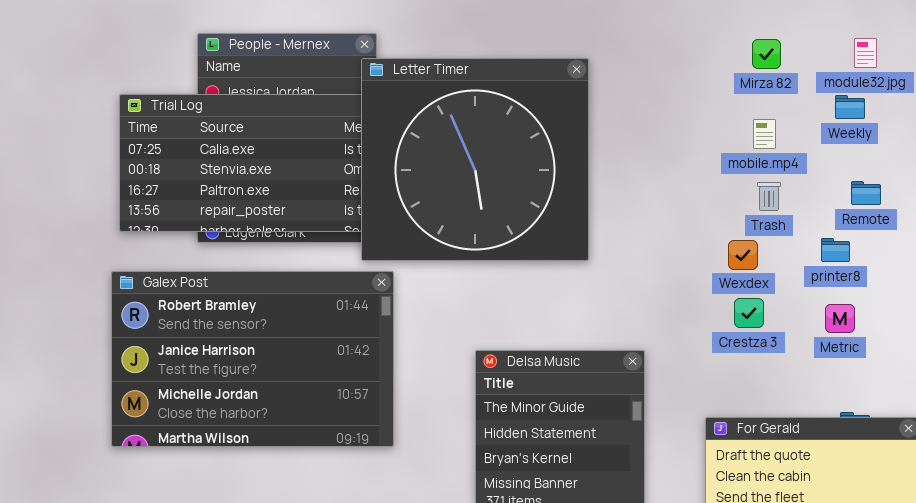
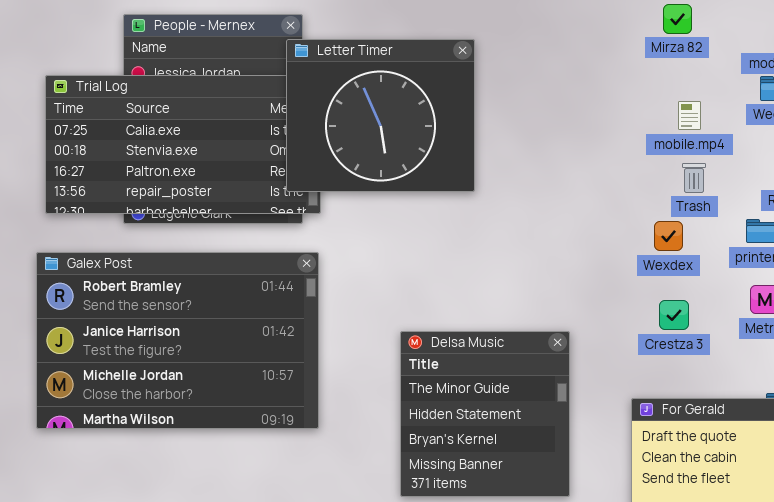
Mirza 82: [752,39,781,69] -> [663,4,692,34], moved
Letter Timer: [361,58,589,261] -> [286,39,475,192], resized
Crestza 3: [734,298,764,328] -> [659,300,689,330], moved

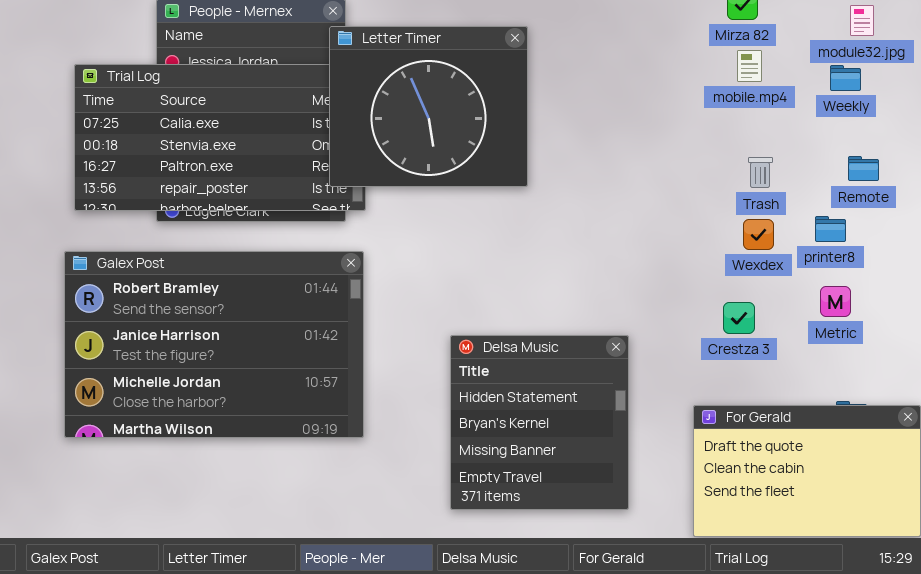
mobile.mp4: [678,101,701,130] -> [737,50,762,82], moved
Wexdex: [654,221,683,251] -> [743,219,774,250], moved
Delsa Music: [400,331,570,497] -> [450,335,629,510], scrolled down 1 row

